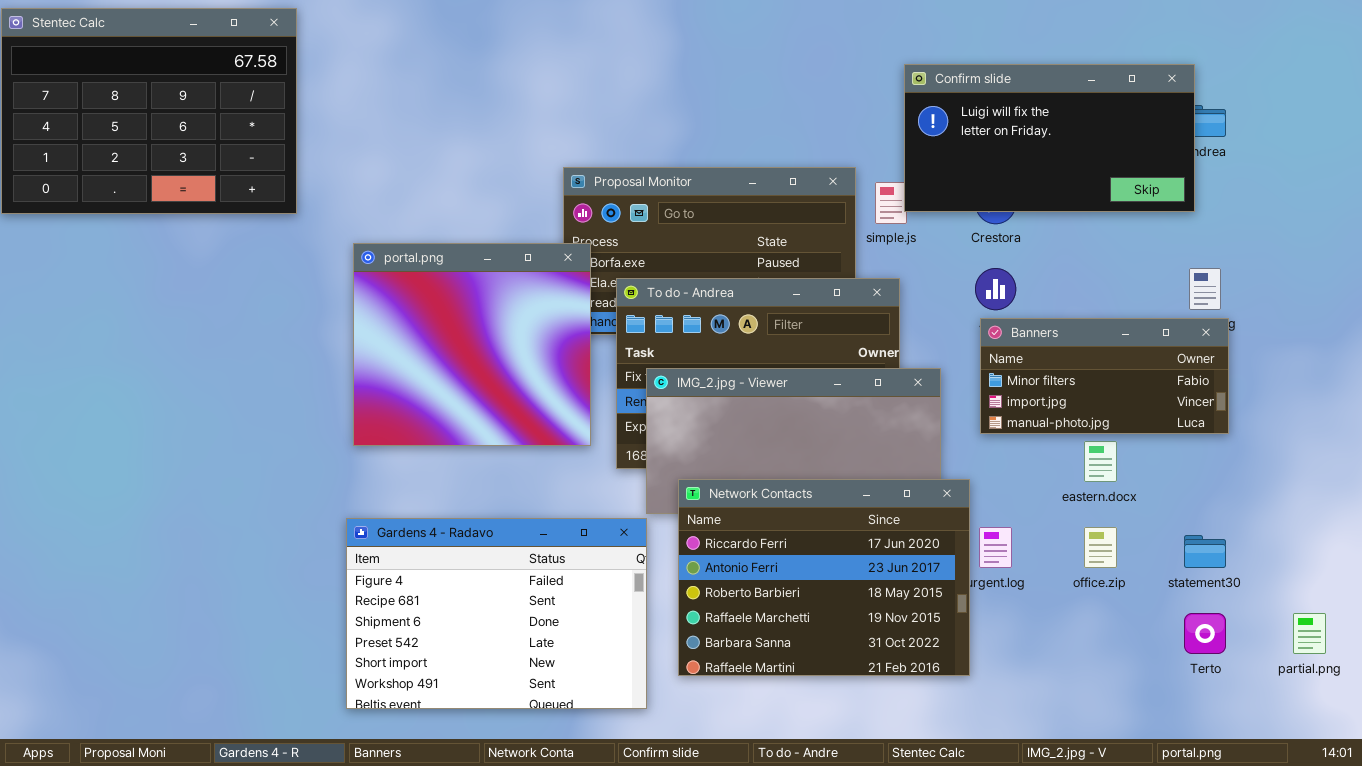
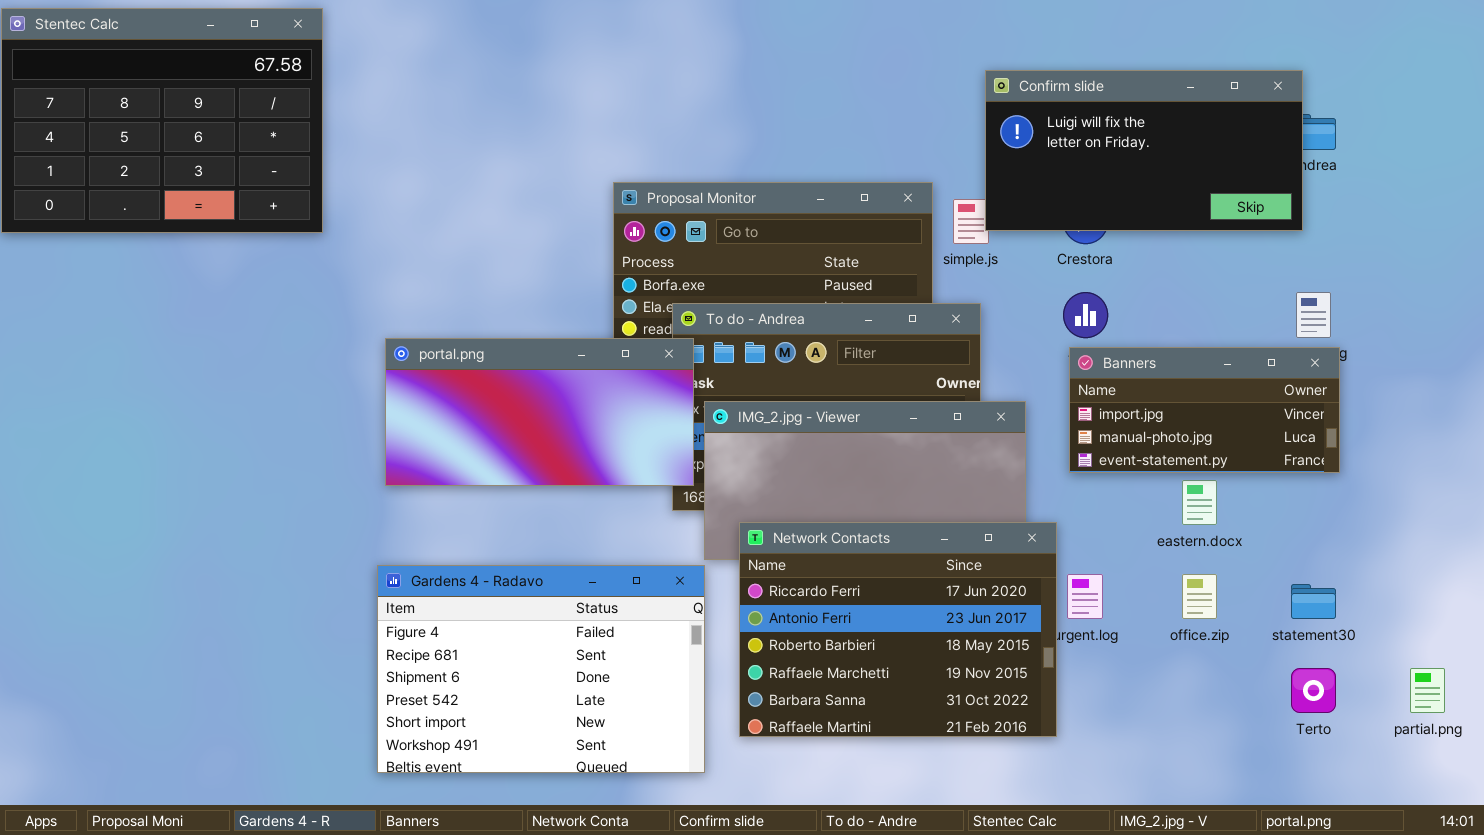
portal.png: [353,243,591,446] -> [385,338,694,486], resized
Banners: [980,318,1229,434] -> [1069,347,1340,473], scrolled down 1 row

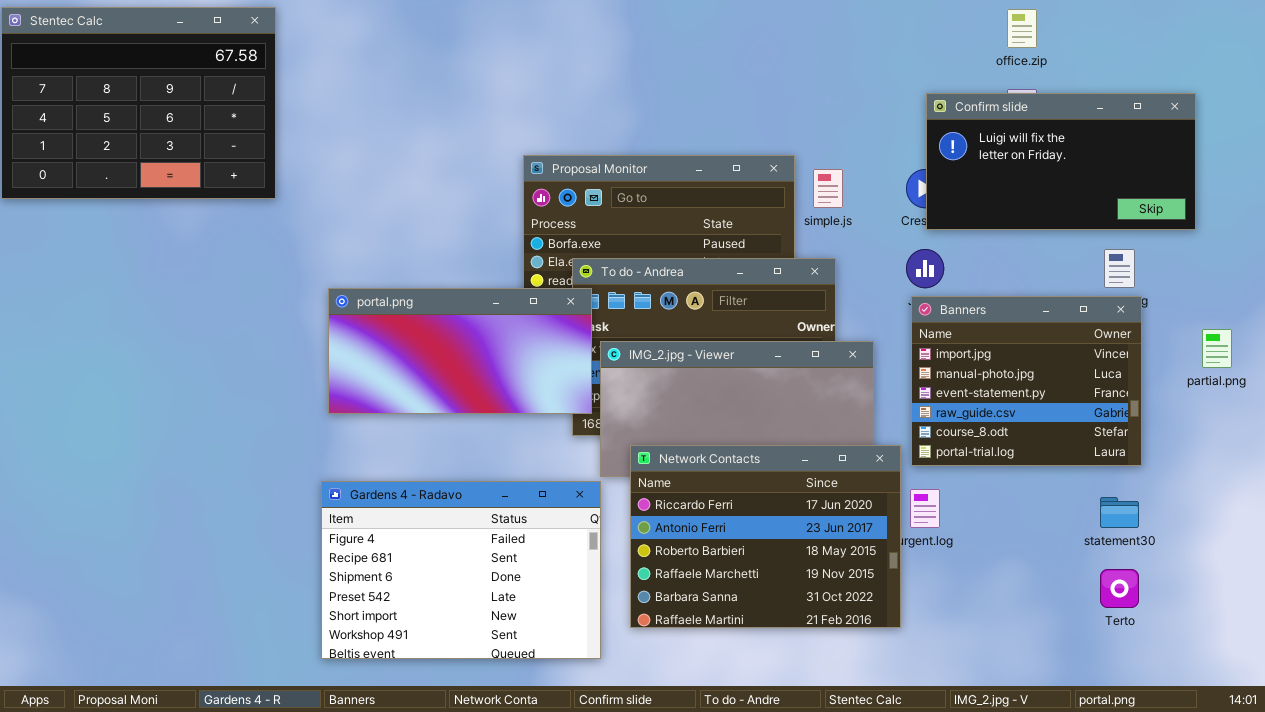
Confirm slide: [985,70,1303,231] -> [926,93,1196,230], moved
Banners: [1069,347,1340,473] -> [911,296,1142,466], resized
office.zip: [1182,574,1217,619] -> [1007,9,1037,48], moved
partial.png: [1410,668,1445,713] -> [1202,329,1232,368], moved

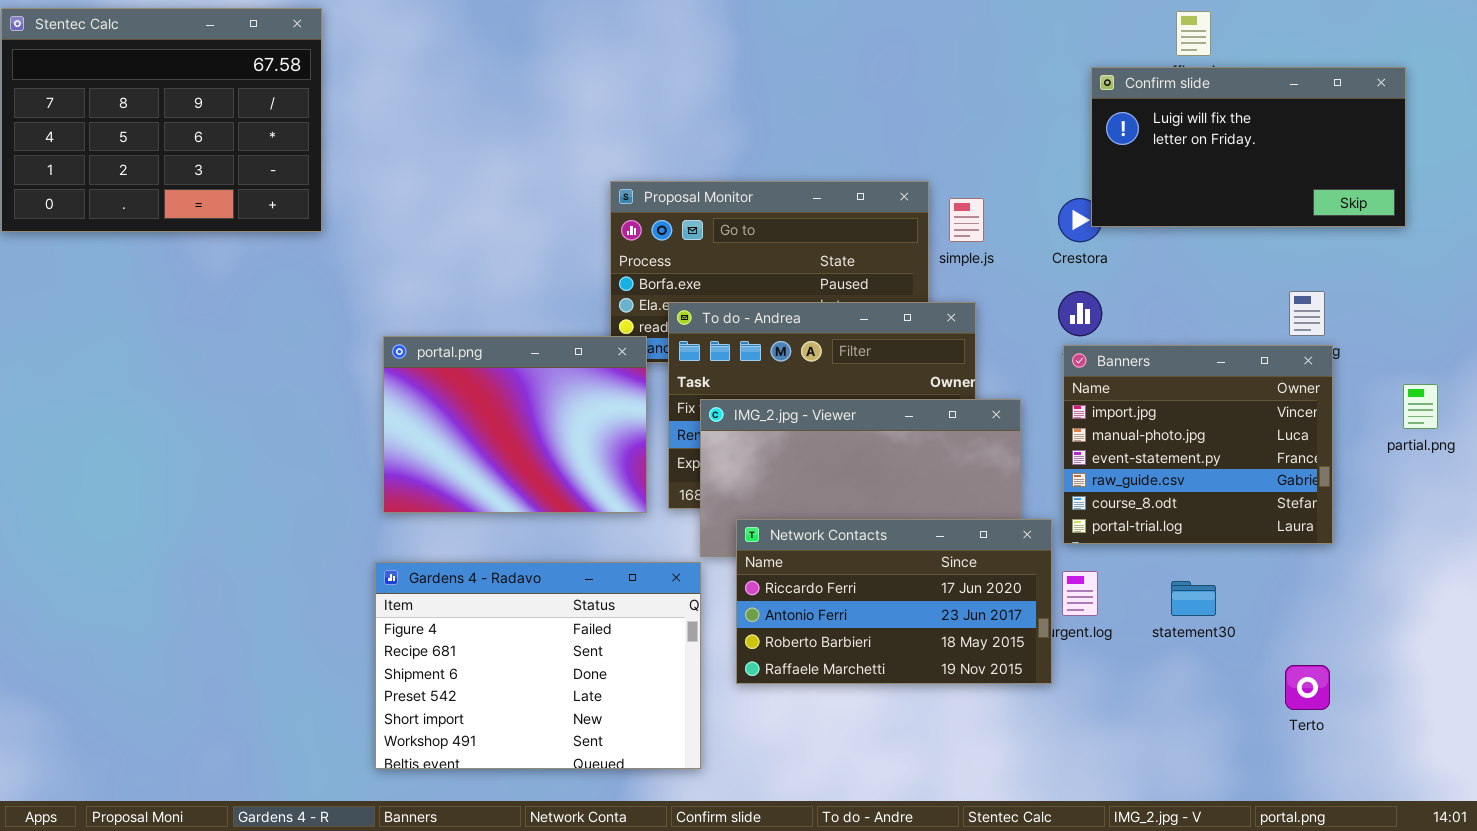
Confirm slide: [926,93,1196,230] -> [1091,67,1406,227], moved
portal.png: [328,288,592,414] -> [383,336,647,513], resized
Network Contacts: [630,445,901,628] -> [736,519,1052,684], resized
statement30: [1100,497,1139,528] -> [1171,581,1216,616], moved

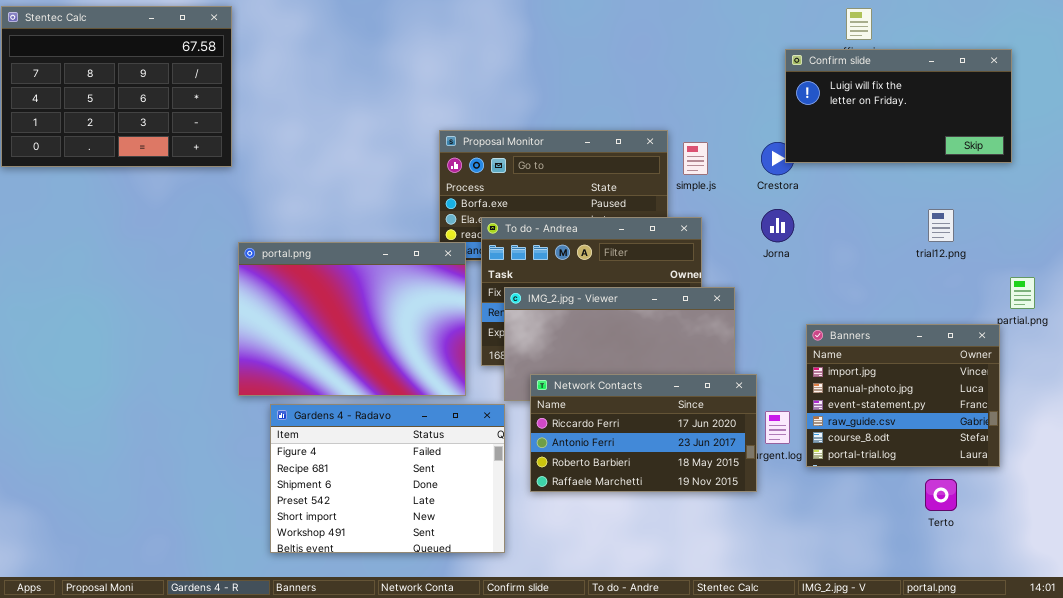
portal.png: [383,336,647,513] -> [238,242,466,396], resized
Banners: [1063,345,1333,544] -> [806,324,1000,467], moved

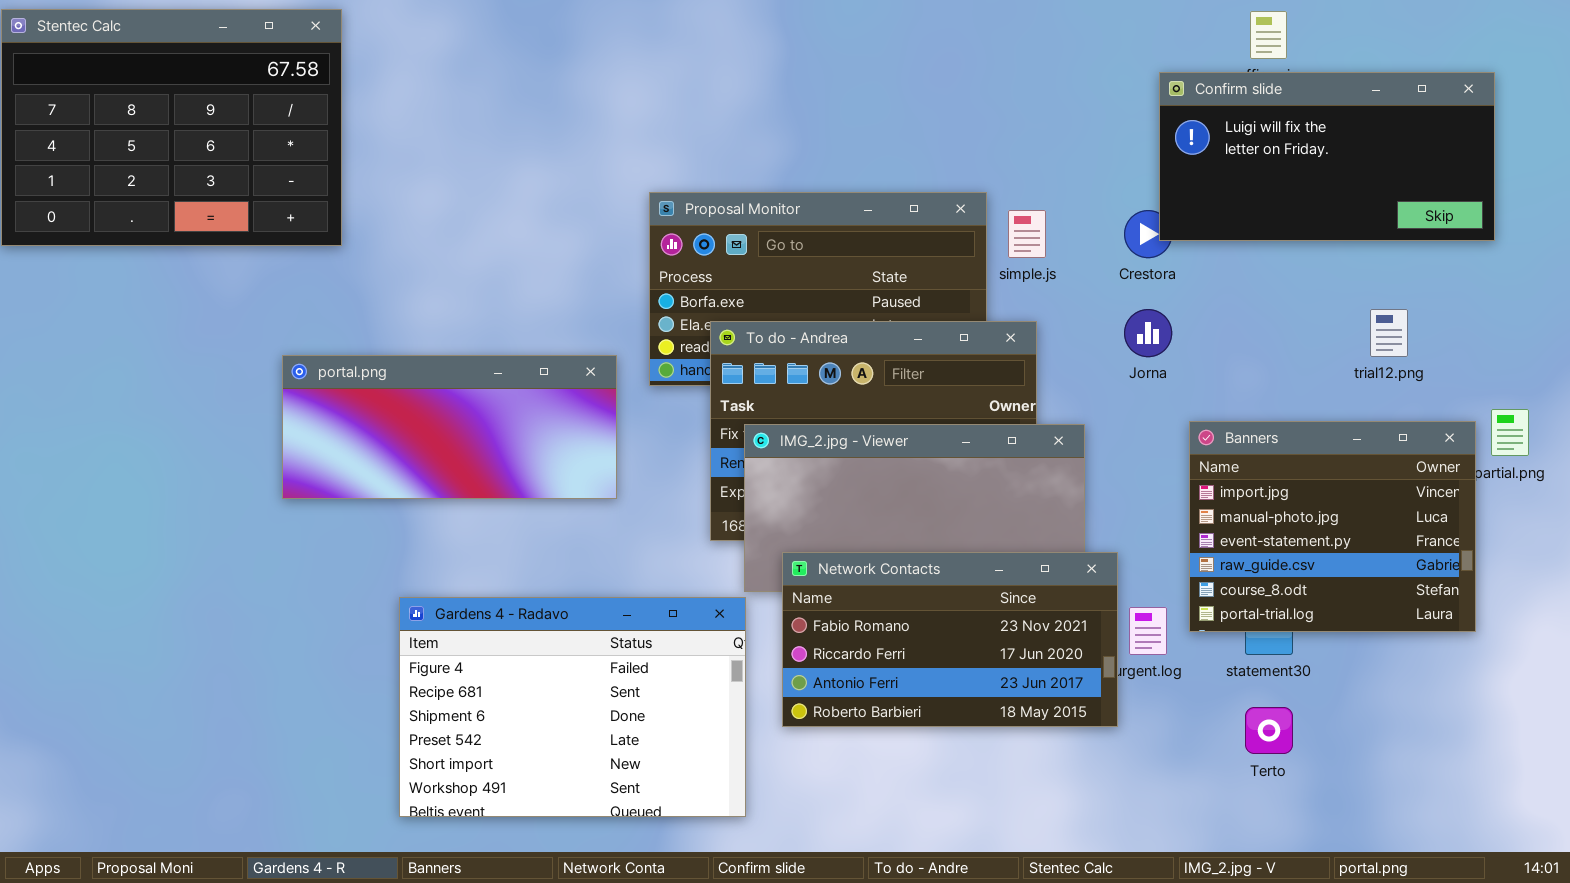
portal.png: [238,242,466,396] -> [282,355,617,499], moved, resized
Banners: [806,324,1000,467] -> [1189,421,1476,632], moved
Network Contacts: [530,374,757,492] -> [782,552,1118,727], scrolled up 1 row
Terto: [925,479,957,511] -> [1245,707,1293,754], moved

